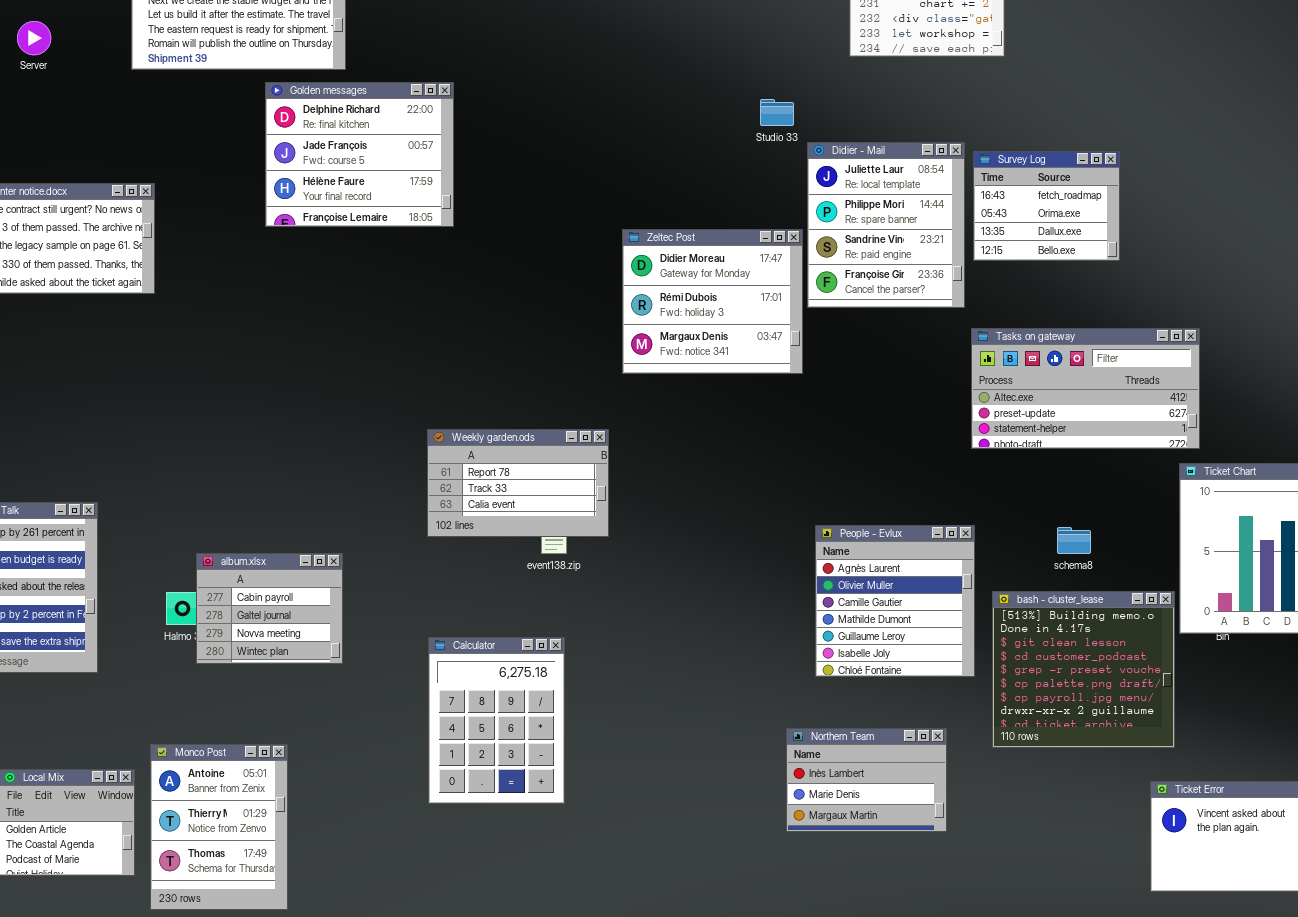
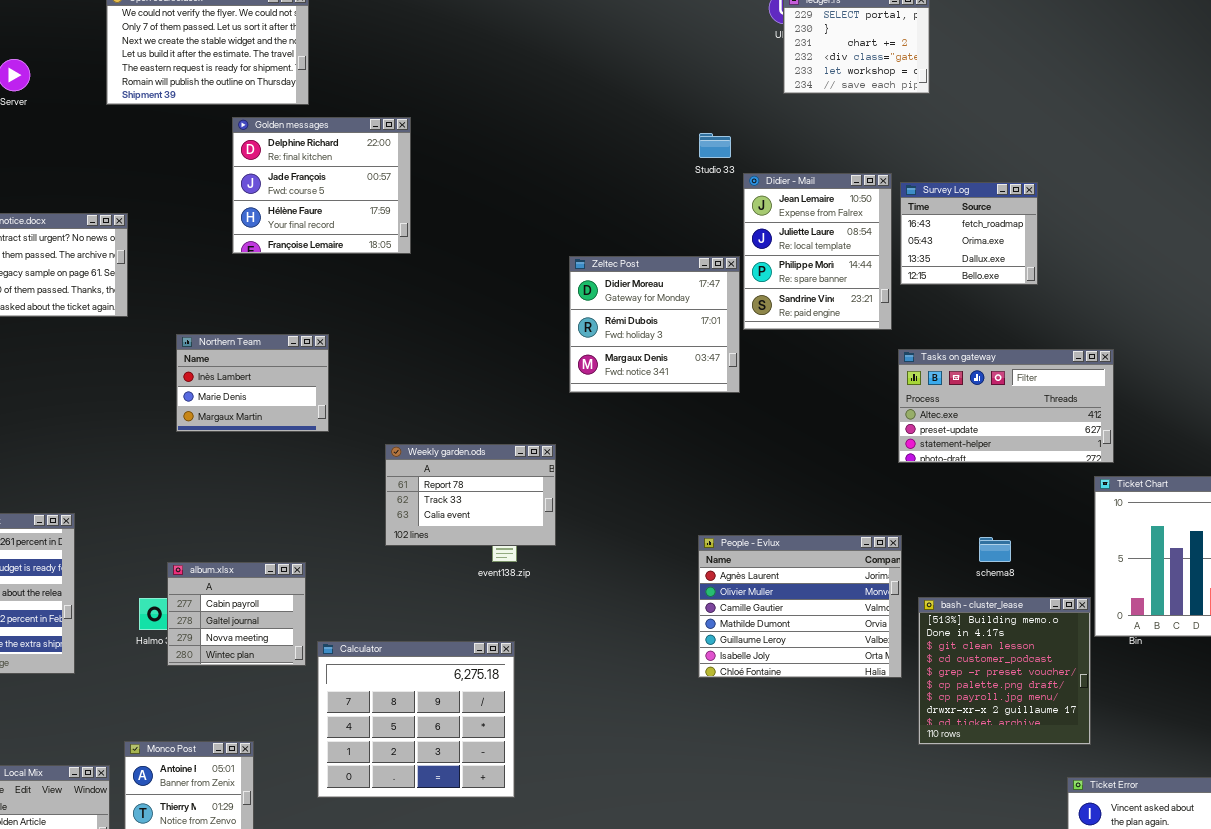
Didier - Mail: [807,142,965,308] -> [743,173,892,330], scrolled up 1 row
People - Evlux: [815,525,975,677] -> [698,535,902,678], resized
Calculator: [428,637,565,804] -> [317,641,515,798], resized
Northern Team: [786,728,947,832] -> [176,334,329,432], moved

